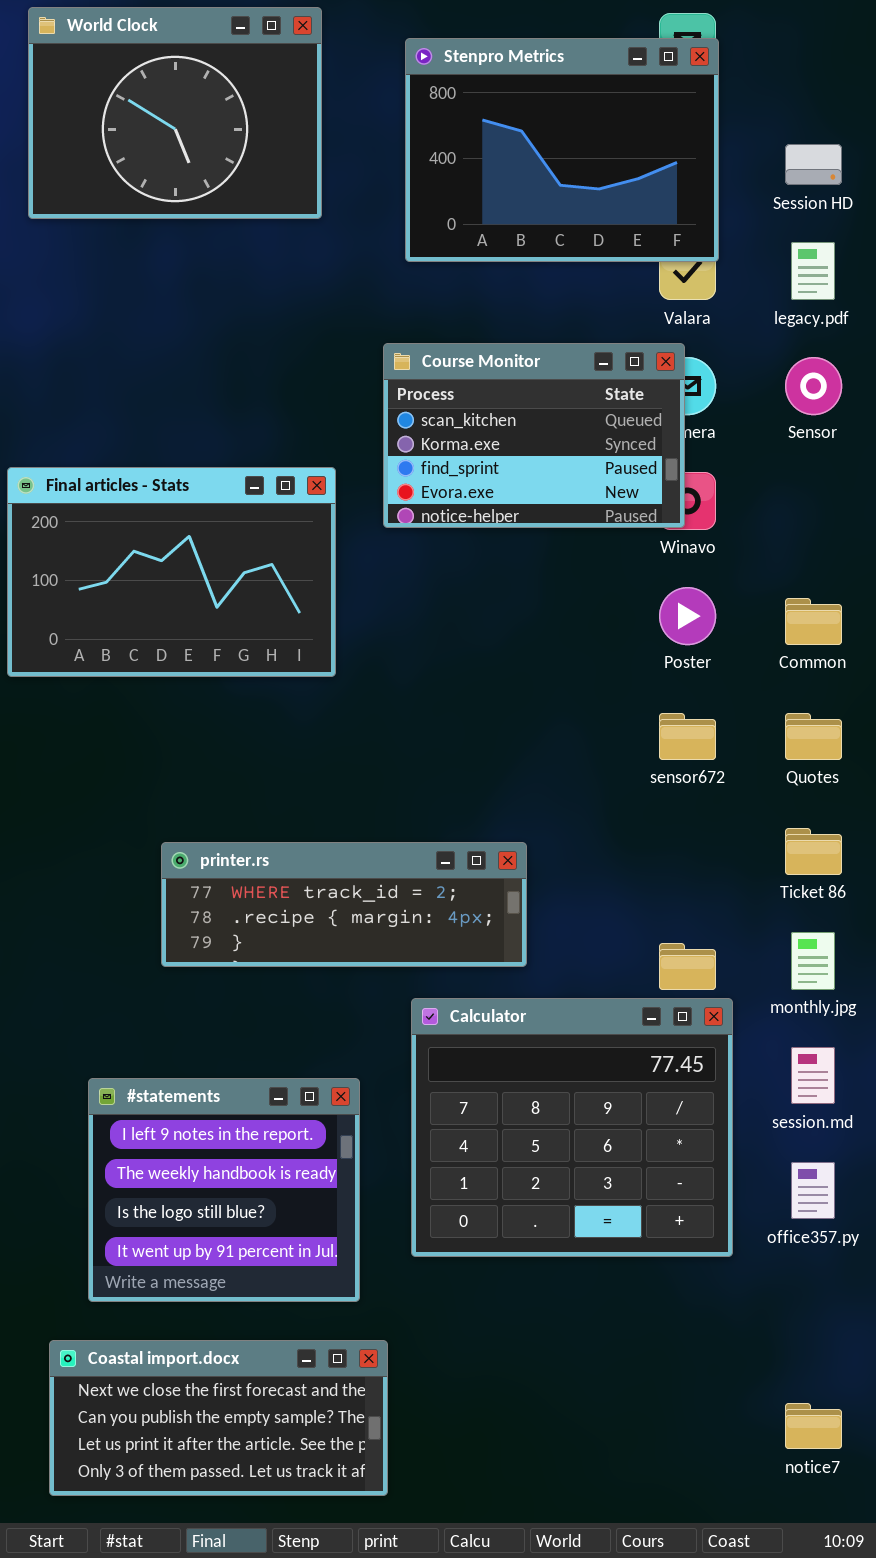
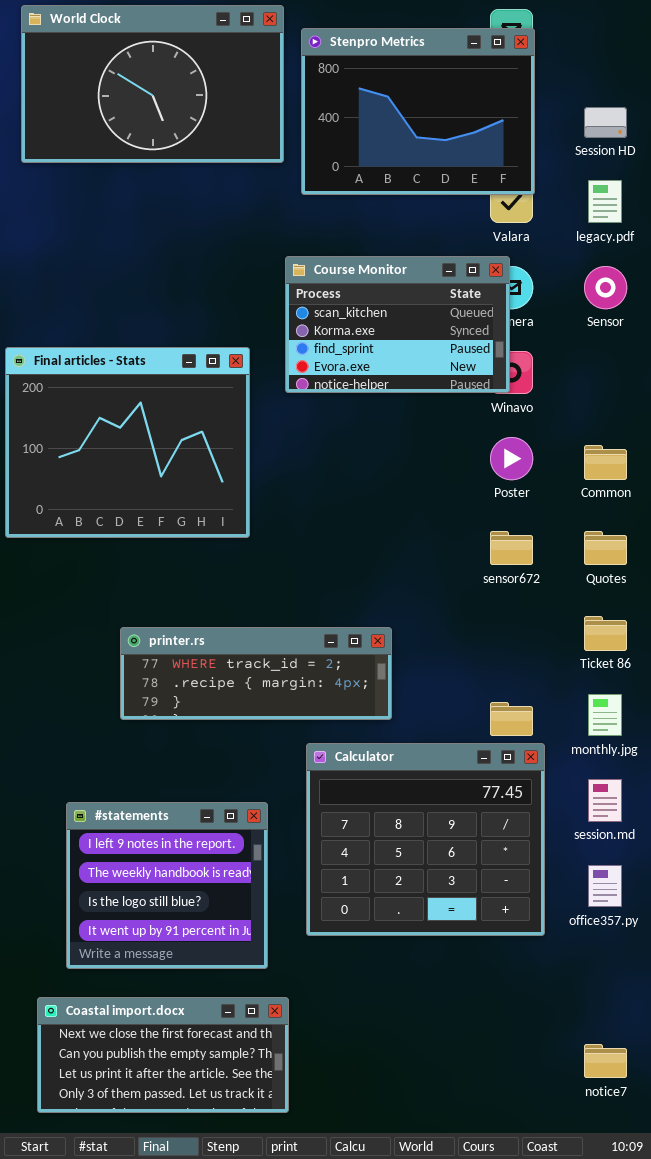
World Clock: [28,7,322,219] -> [21,5,284,163], resized
Final articles - Stats: [7,467,336,677] -> [5,347,250,538], resized

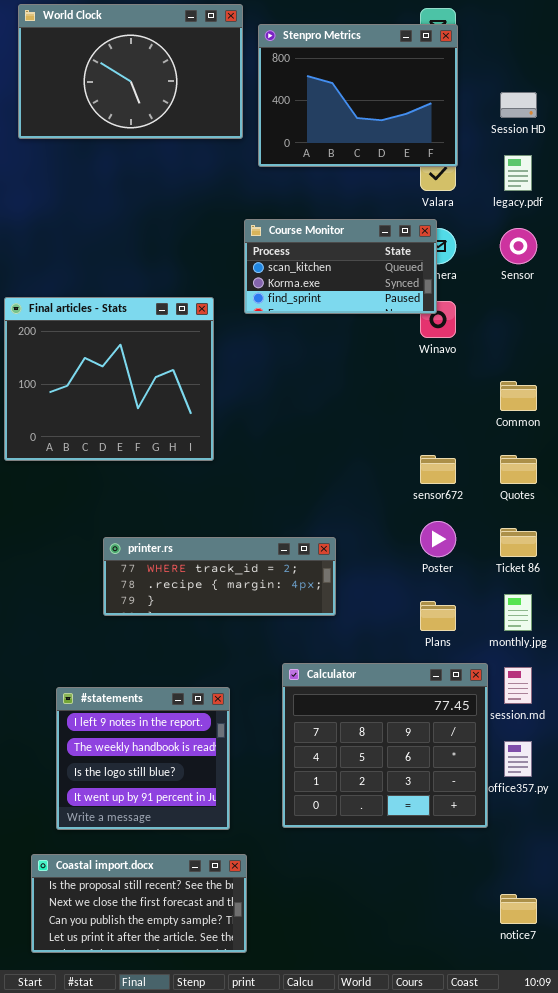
Course Monitor: [285,256,510,393] -> [244,219,437,314], resized
Poster: [490,437,533,480] -> [420,521,456,557], moved
Calculator: [306,743,545,936] -> [282,663,488,828], moved
Coastal import.docx: [37,997,289,1113] -> [31,854,247,953], scrolled up 1 row

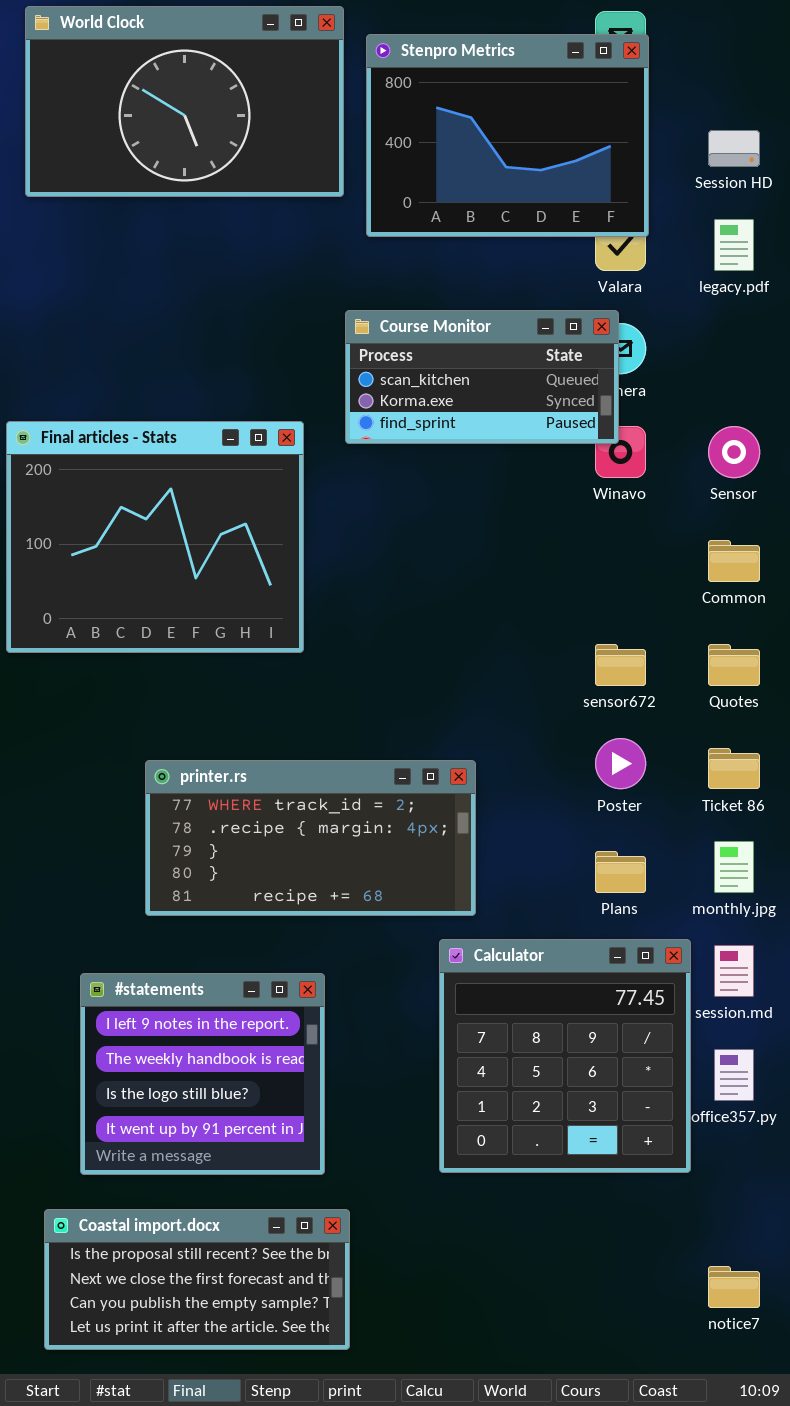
Sensor: [500,228,537,264] -> [708,426,760,478], moved
printer.rs: [103,537,336,616] -> [145,760,476,916], resized
Calculator: [282,663,488,828] -> [439,939,691,1173], resized

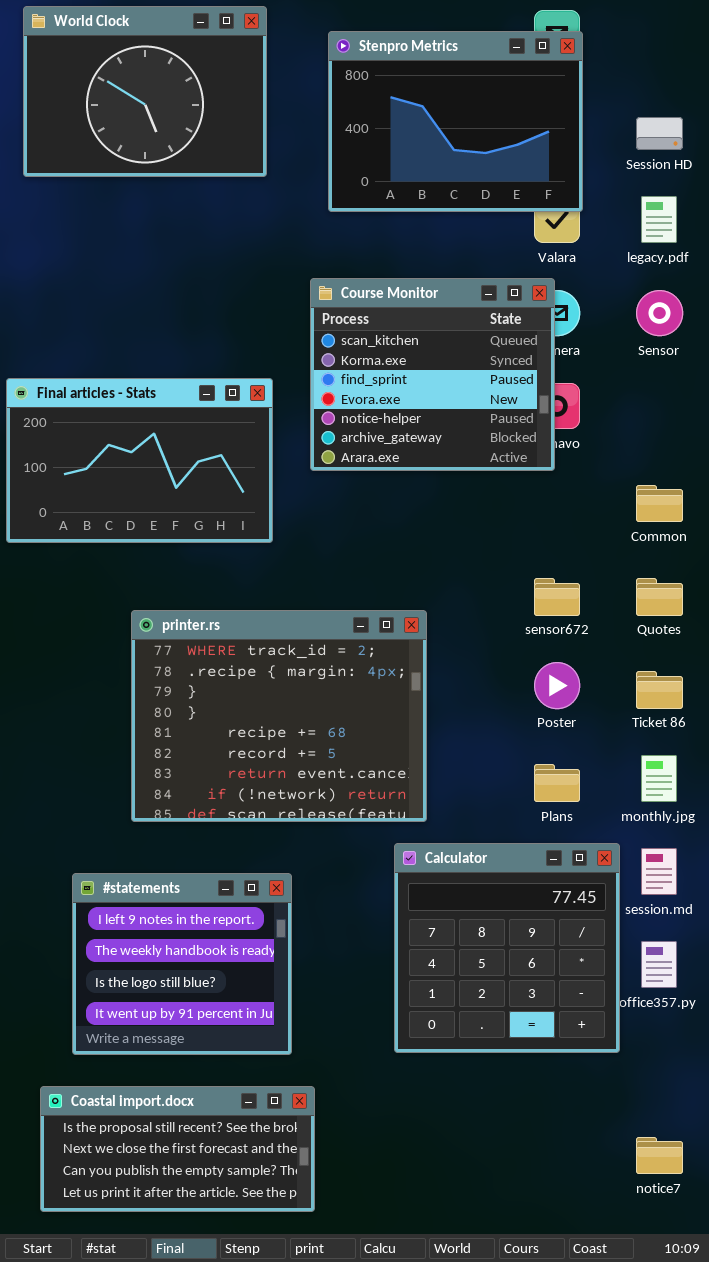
World Clock: [25,6,344,197] -> [23,6,267,177], resized
Course Monitor: [345,310,619,444] -> [310,278,555,471], resized
Final articles - Stats: [6,421,304,653] -> [6,378,273,543], resized
Sensor: [708,426,760,478] -> [636,290,683,336], moved
printer.rs: [145,760,476,916] -> [131,610,427,822], resized

